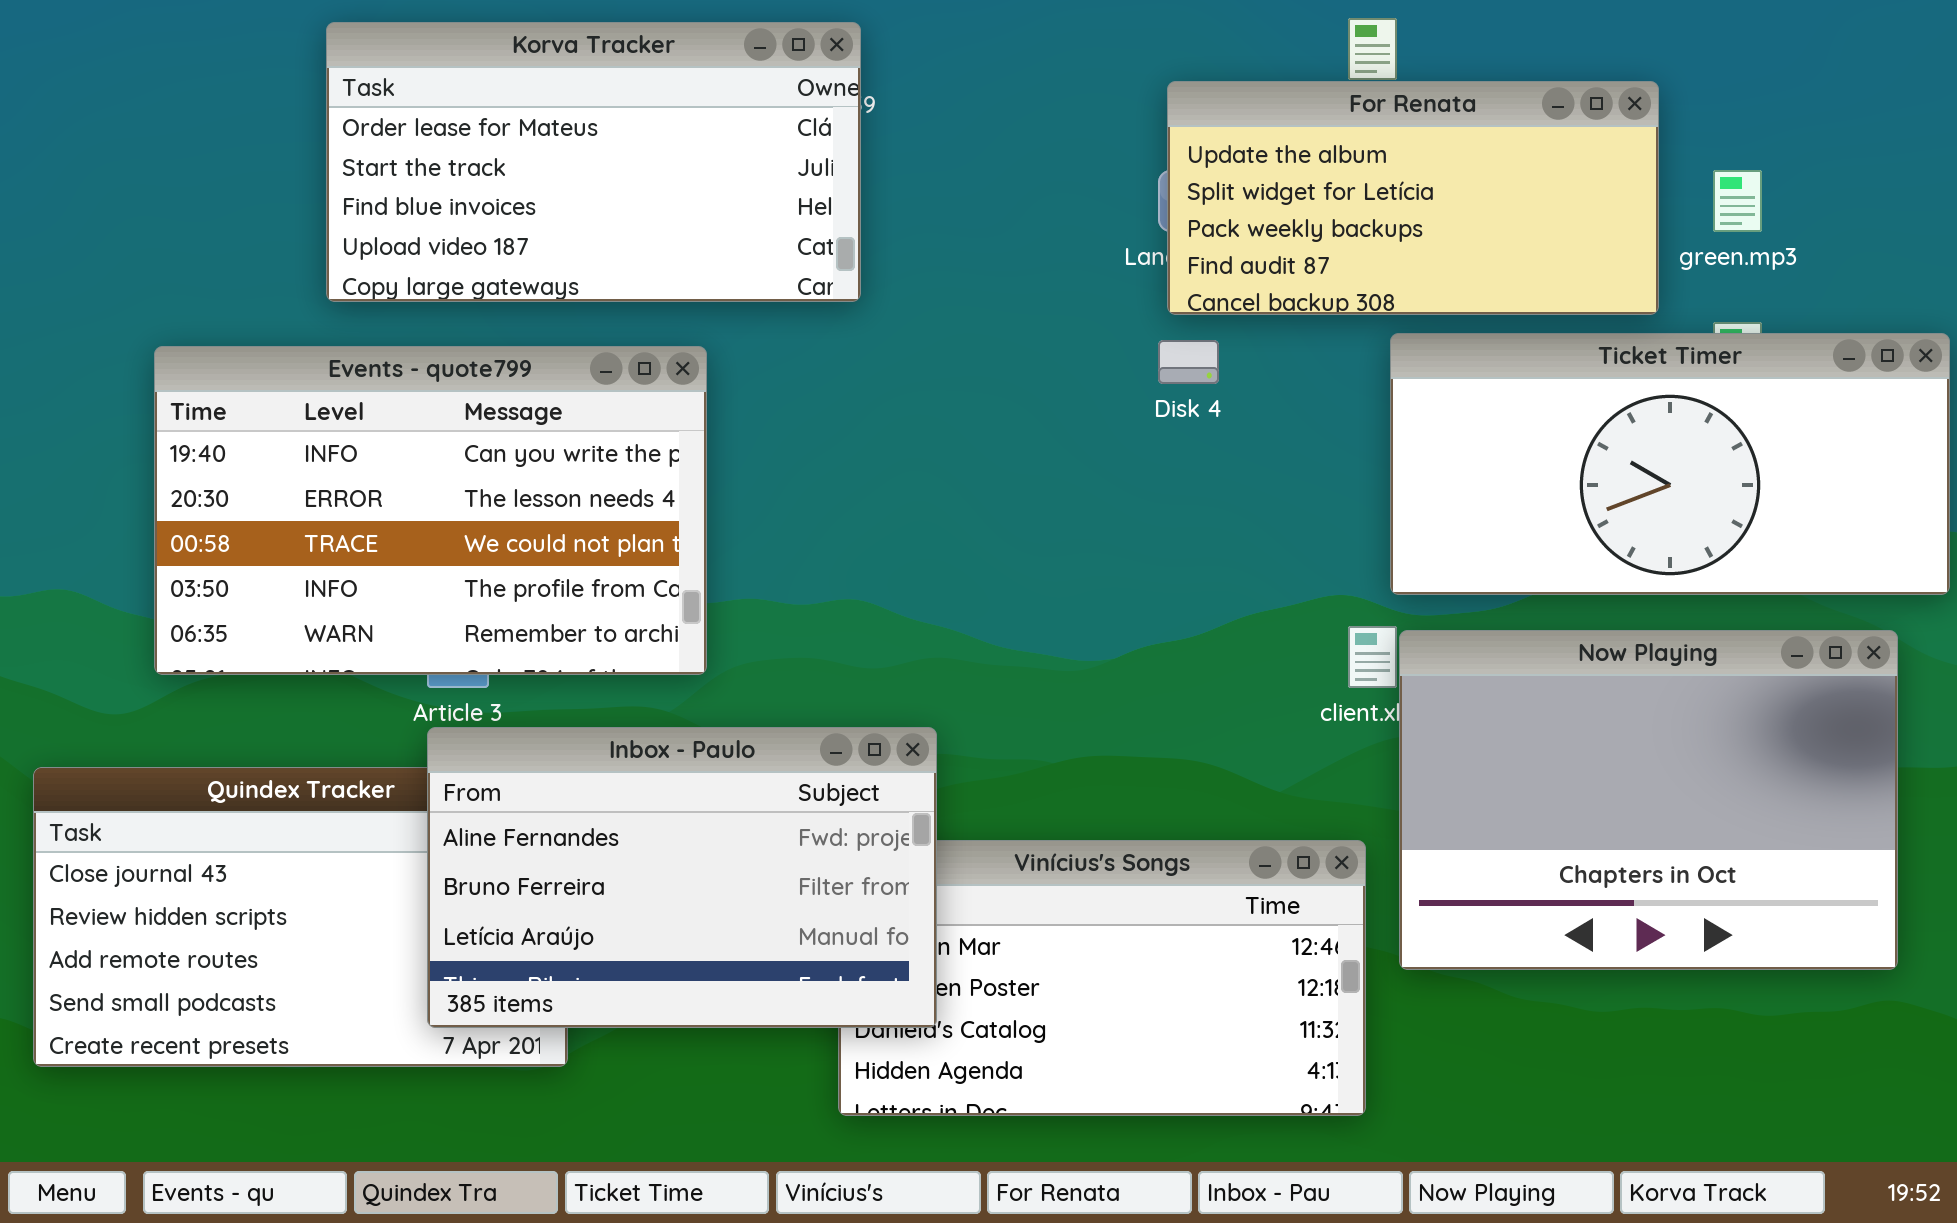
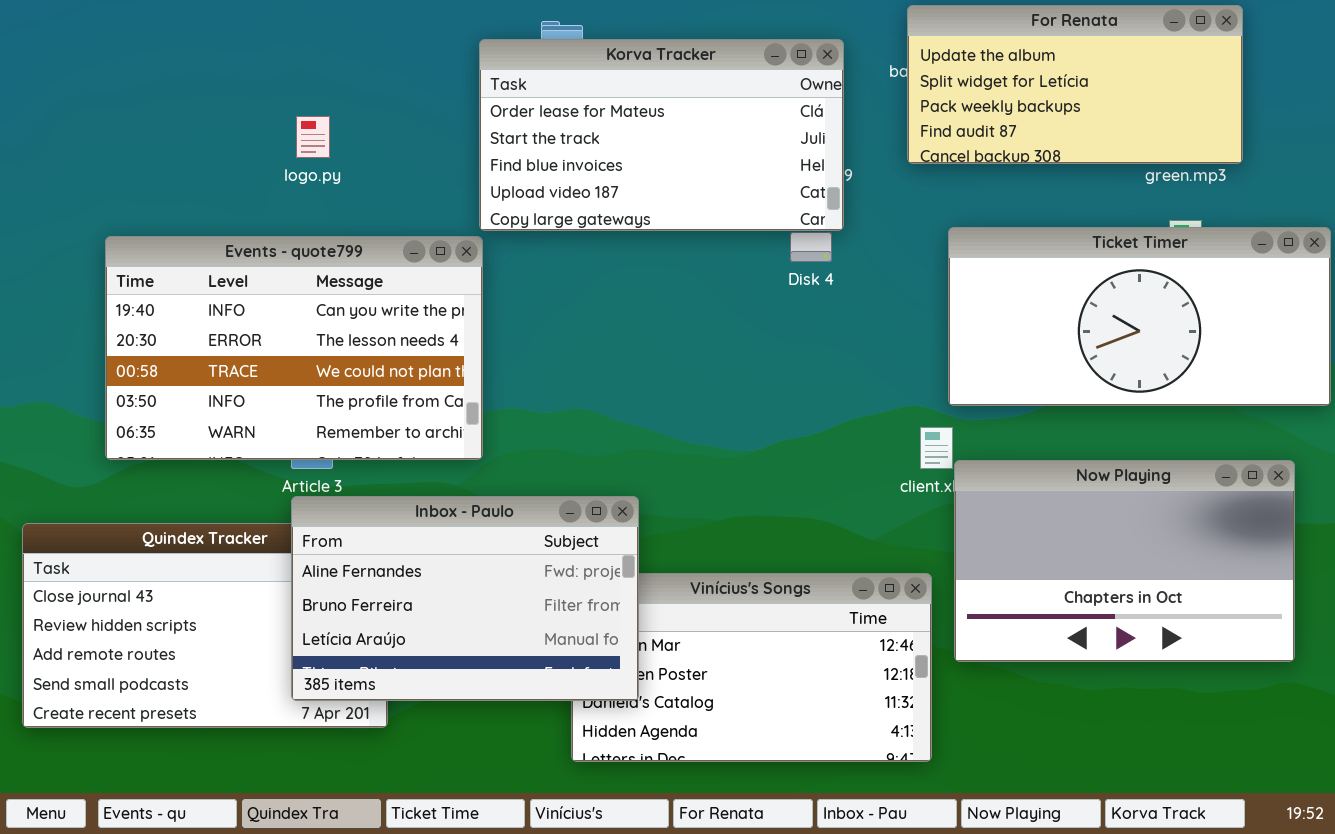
Korva Tracker: [326,22,861,302] -> [479,39,844,231], moved
For Renata: [1167,81,1659,315] -> [907,5,1243,164], moved
Now Playing: [1399,630,1898,970] -> [954,460,1295,662], resized

